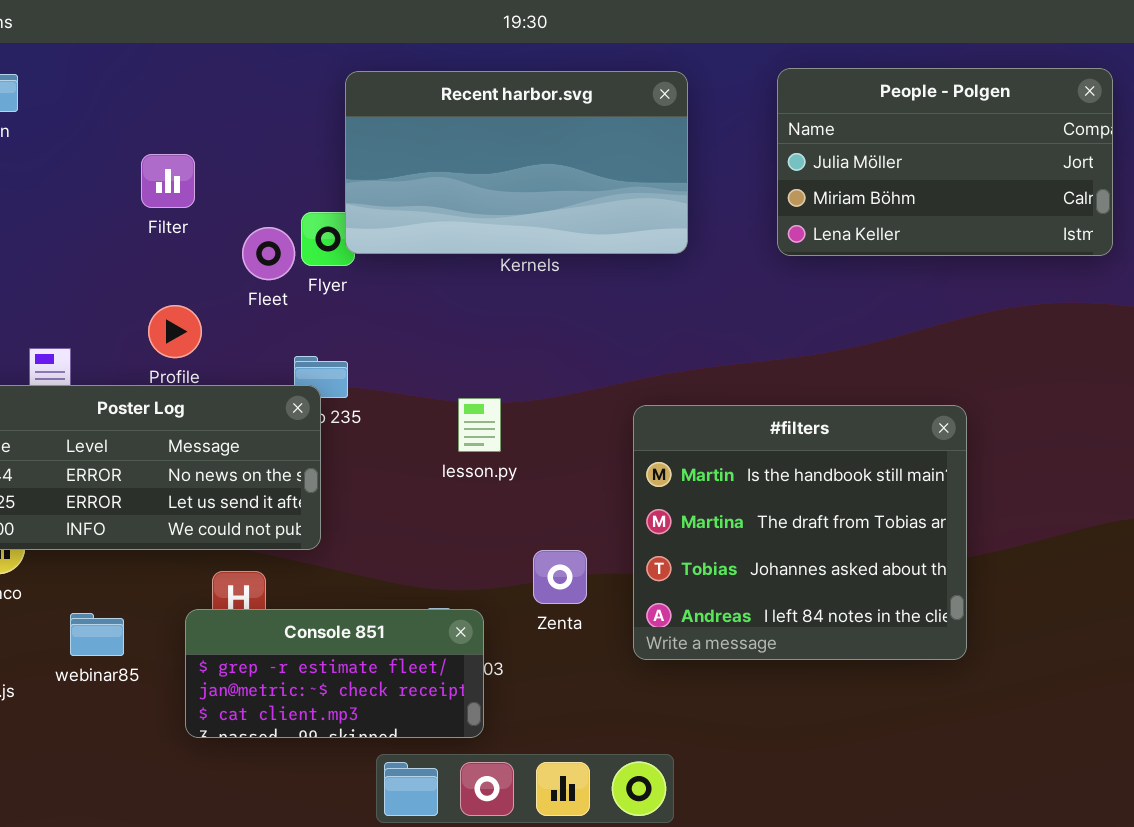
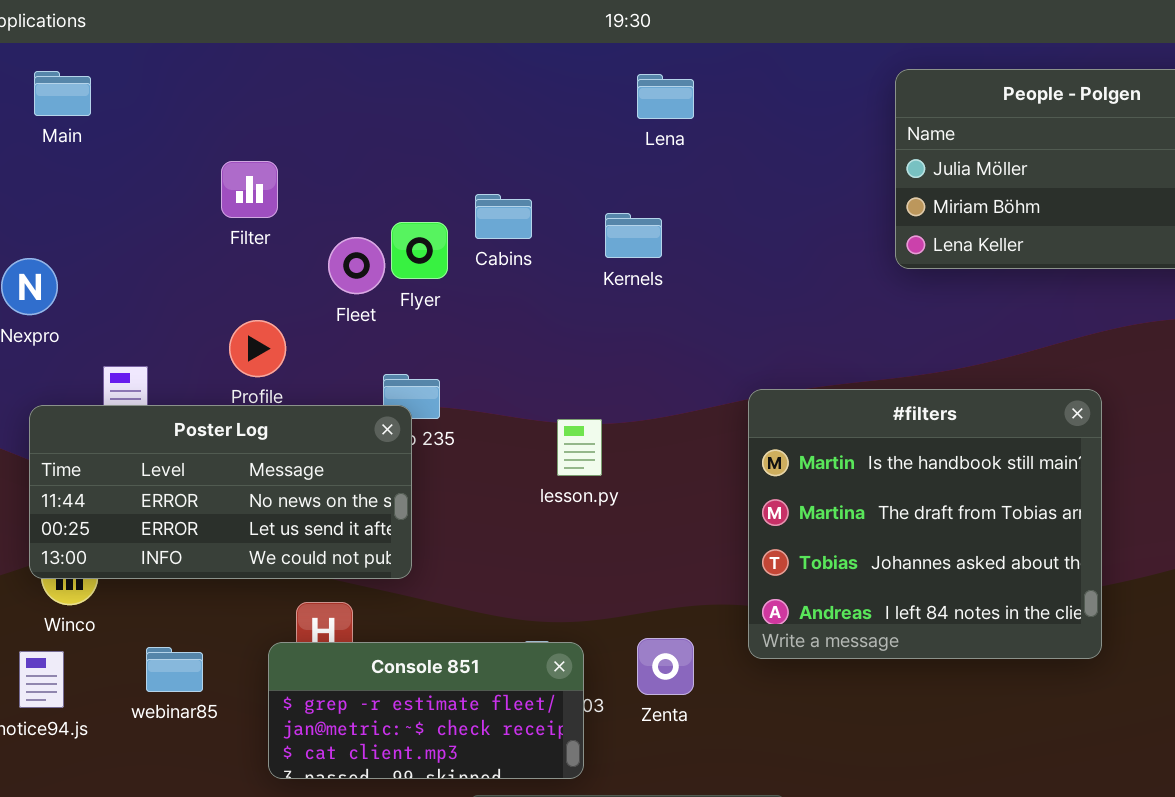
Recent harbor.svg: [345,71,688,254] -> none, closed
#filters: [633,405,967,660] -> [748,389,1102,659], moved
Zenta: [533,550,587,604] -> [637,638,694,695], moved

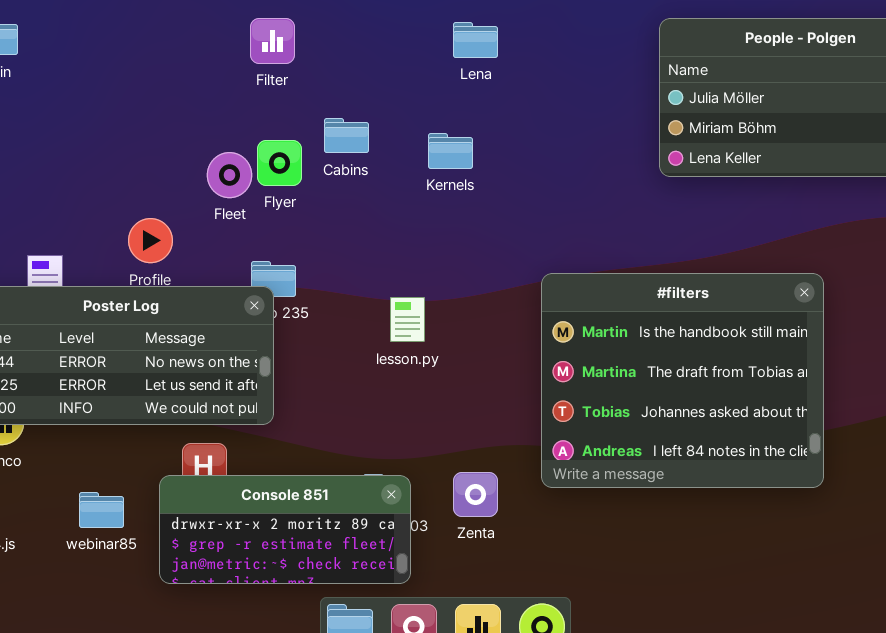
Filter: [221,161,278,218] -> [250,18,295,64], moved
Console 851: [268,642,584,779] -> [159,475,411,584], scrolled up 1 row
webinar85: [146,647,203,692] -> [79,492,124,528], moved

